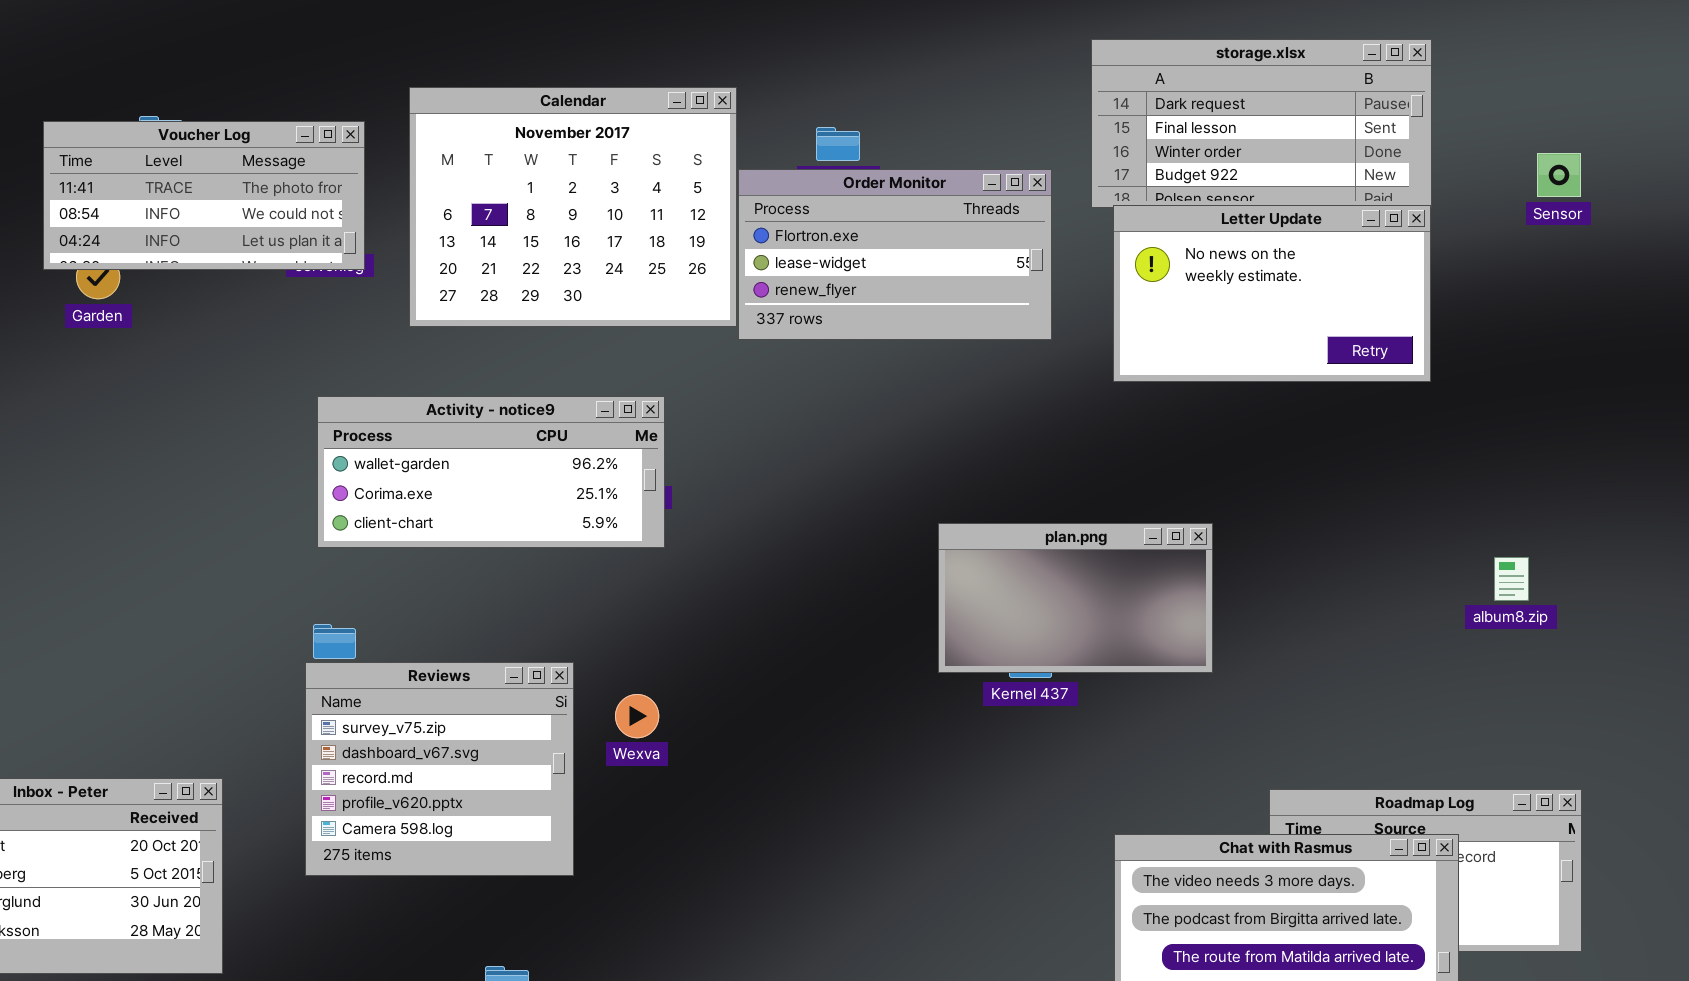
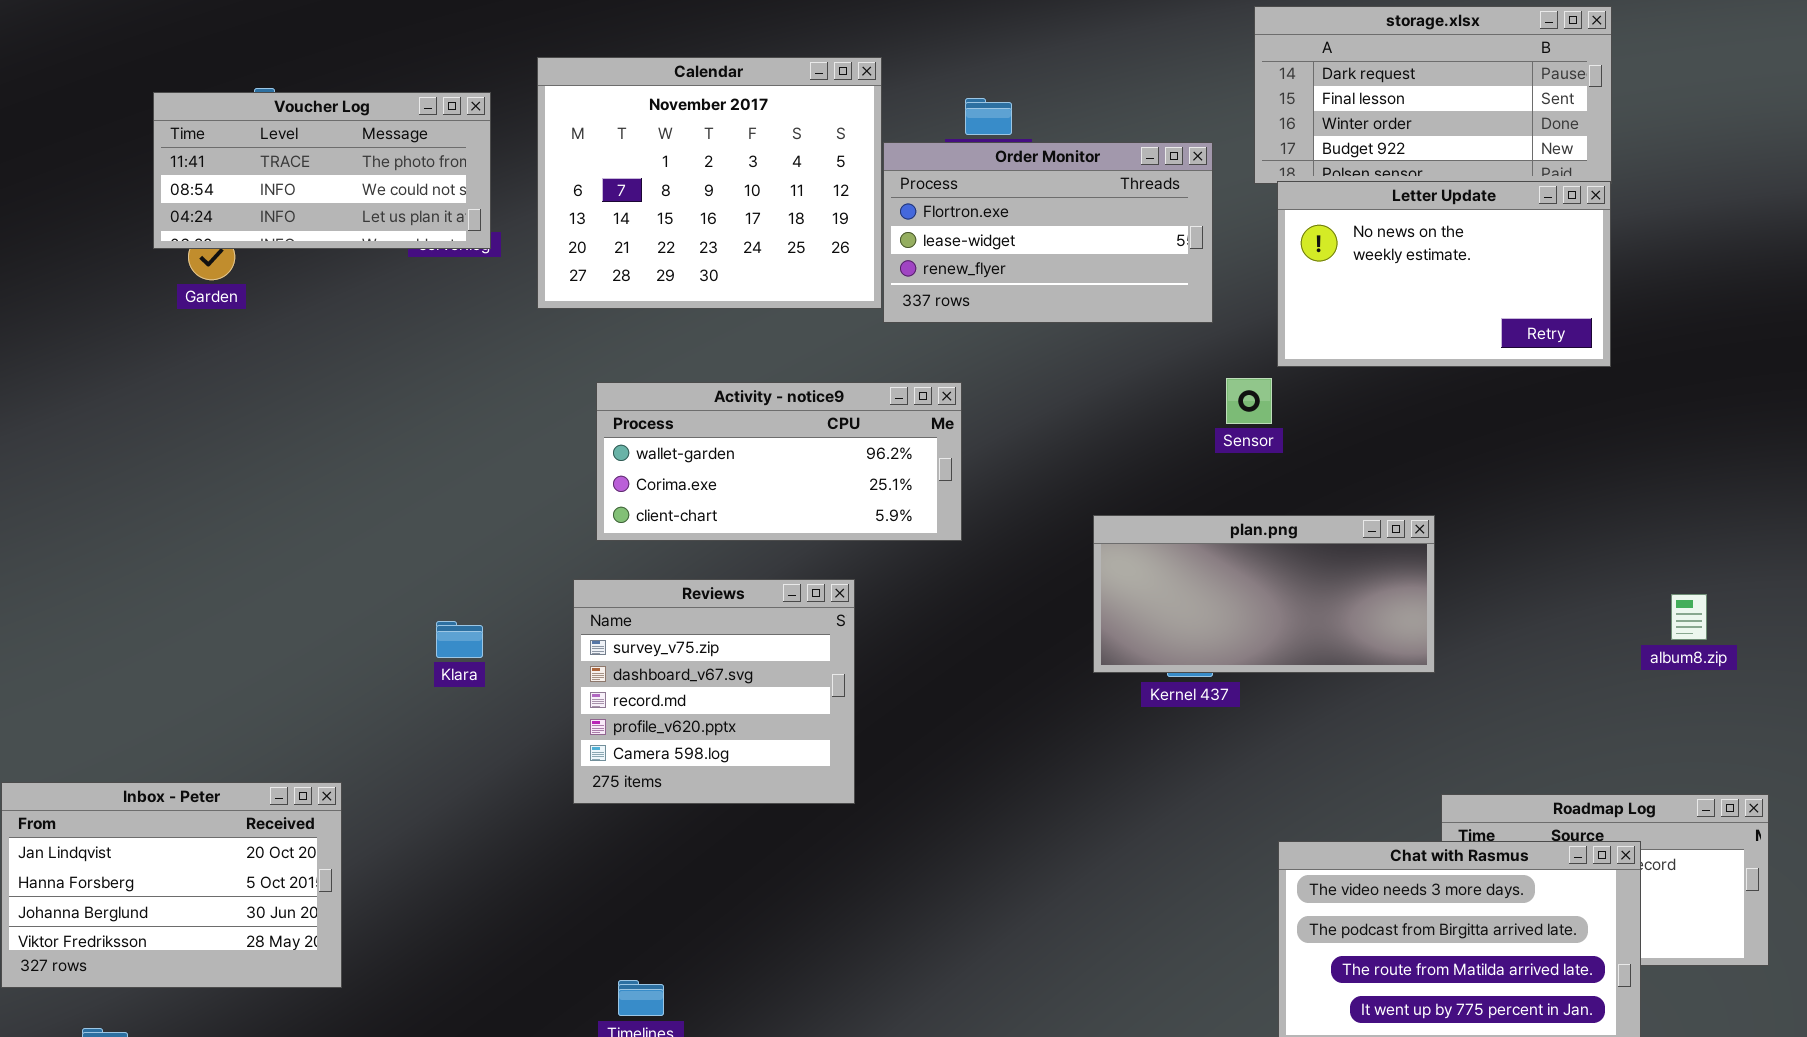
Sensor: [1537,153,1581,197] -> [1226,378,1272,424], moved
Activity - notice9: [317,396,665,548] -> [596,382,962,541], moved
plan.png: [938,523,1213,673] -> [1093,515,1435,673], resized
album8.zip: [1494,557,1529,601] -> [1671,594,1707,640], moved
Reviews: [305,662,574,876] -> [573,579,855,804], moved

